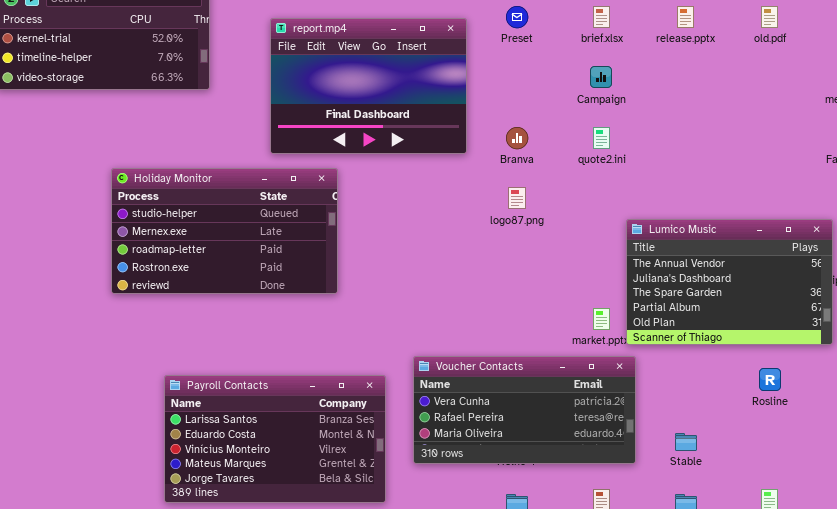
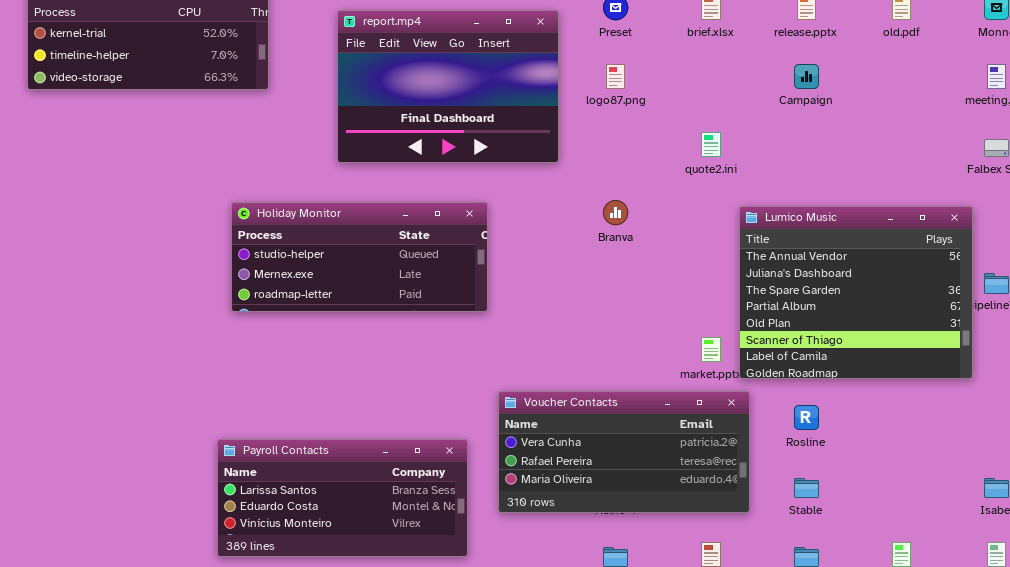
Campaign: [590,66,612,88] -> [794,64,819,89], moved
Branva: [506,127,528,149] -> [603,200,628,225], moved
Holiday Monitor: [111,168,338,294] -> [231,202,488,312], moved, resized
logo87.png: [508,187,526,209] -> [606,64,625,89], moved
Lumico Music: [626,219,833,345] -> [739,206,973,379], resized
Rosline: [759,368,781,391] -> [794,405,819,430], moved
Payroll Contacts: [164,375,386,503] -> [217,439,468,557], resized

